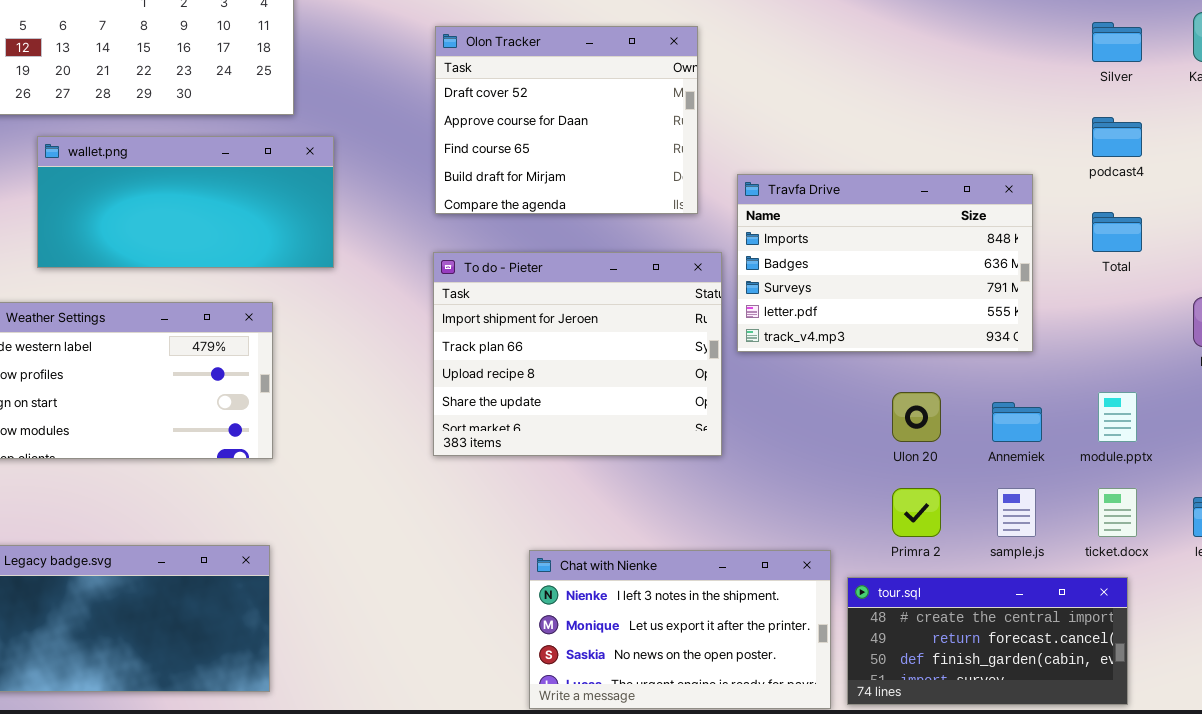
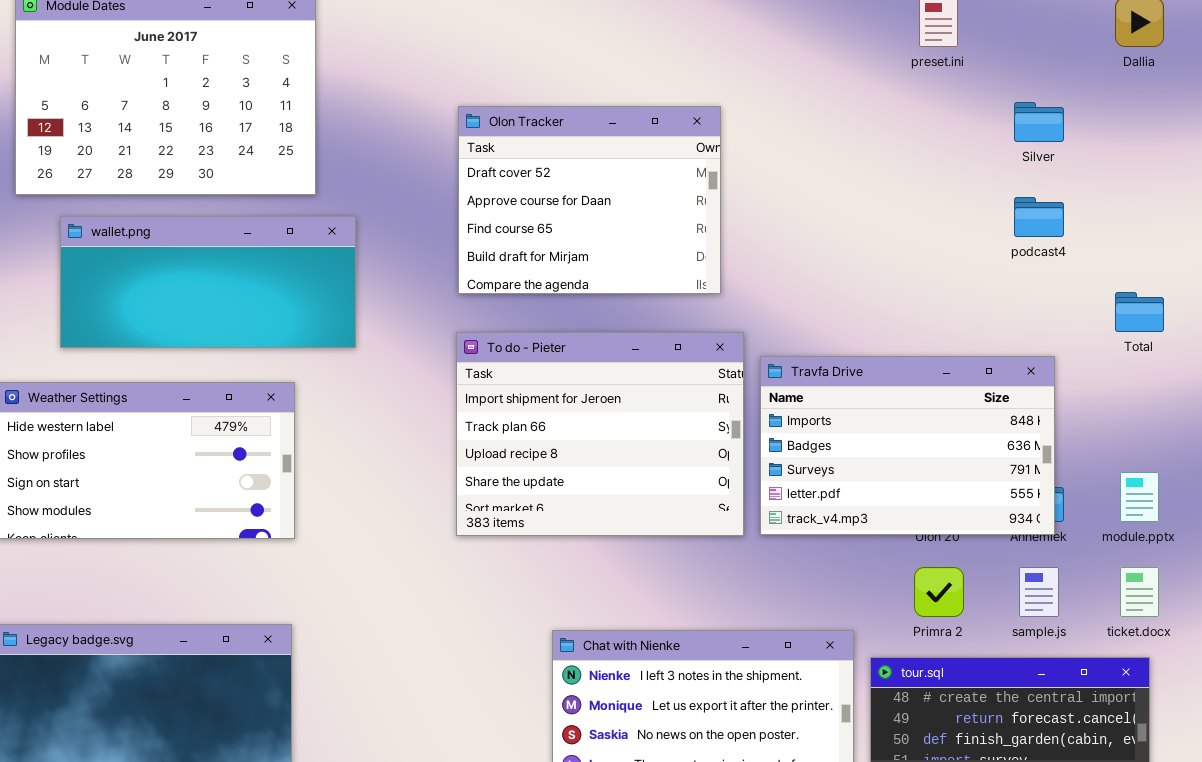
Silver: [1092,22,1142,62] -> [1014,102,1064,142], moved
podcast4: [1092,117,1142,157] -> [1014,197,1064,237], moved
Travfa Drive: [737,174,1033,352] -> [760,356,1055,535], moved

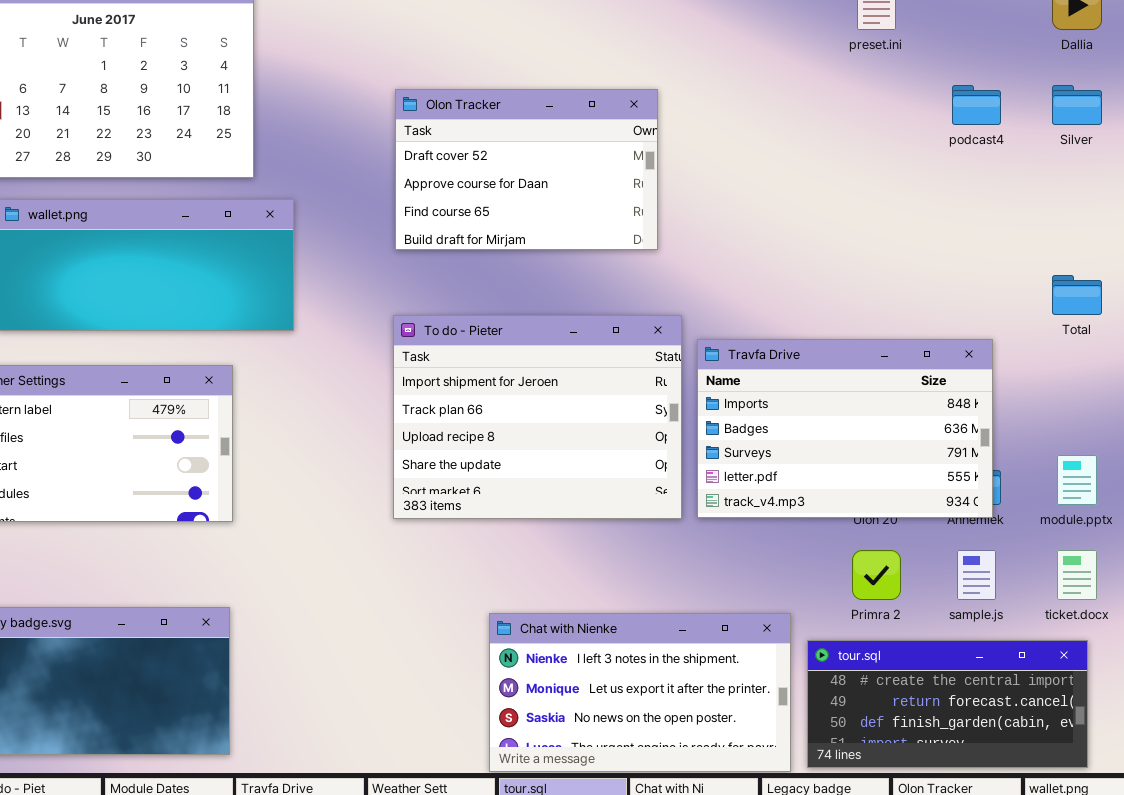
Silver: [1014,102,1064,142] -> [1052,85,1102,125], moved
Olon Tracker: [458,106,721,294] -> [395,89,658,250], resized
podcast4: [1014,197,1064,237] -> [952,85,1001,125], moved

